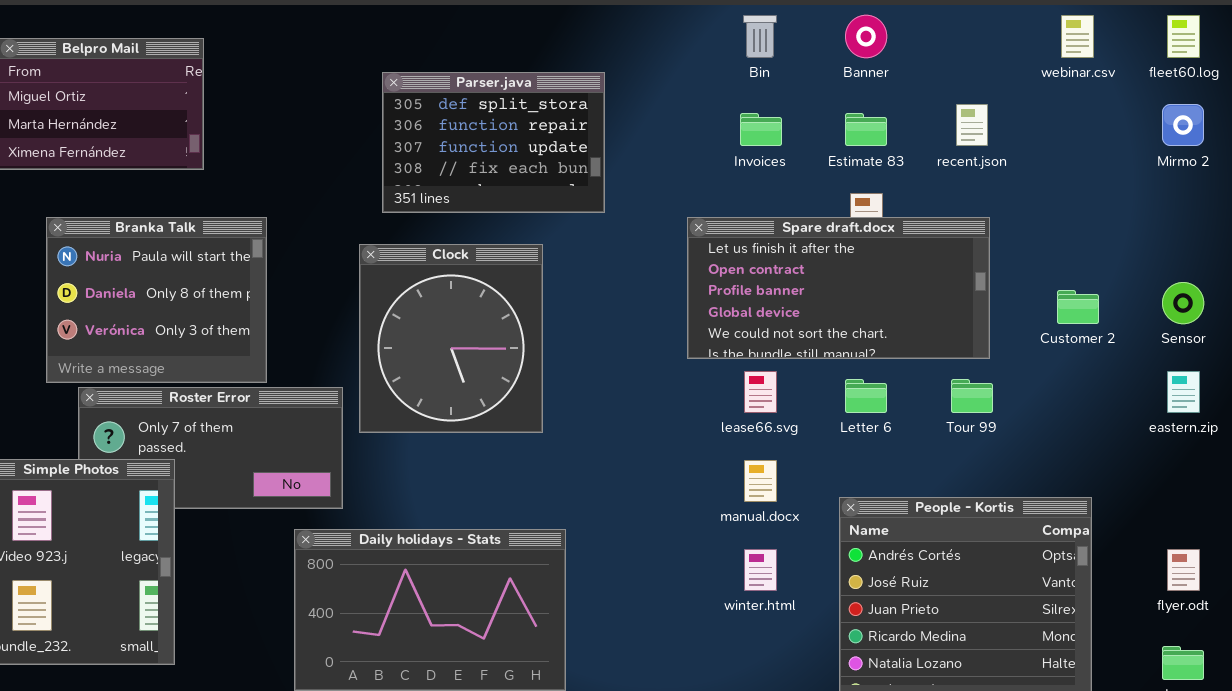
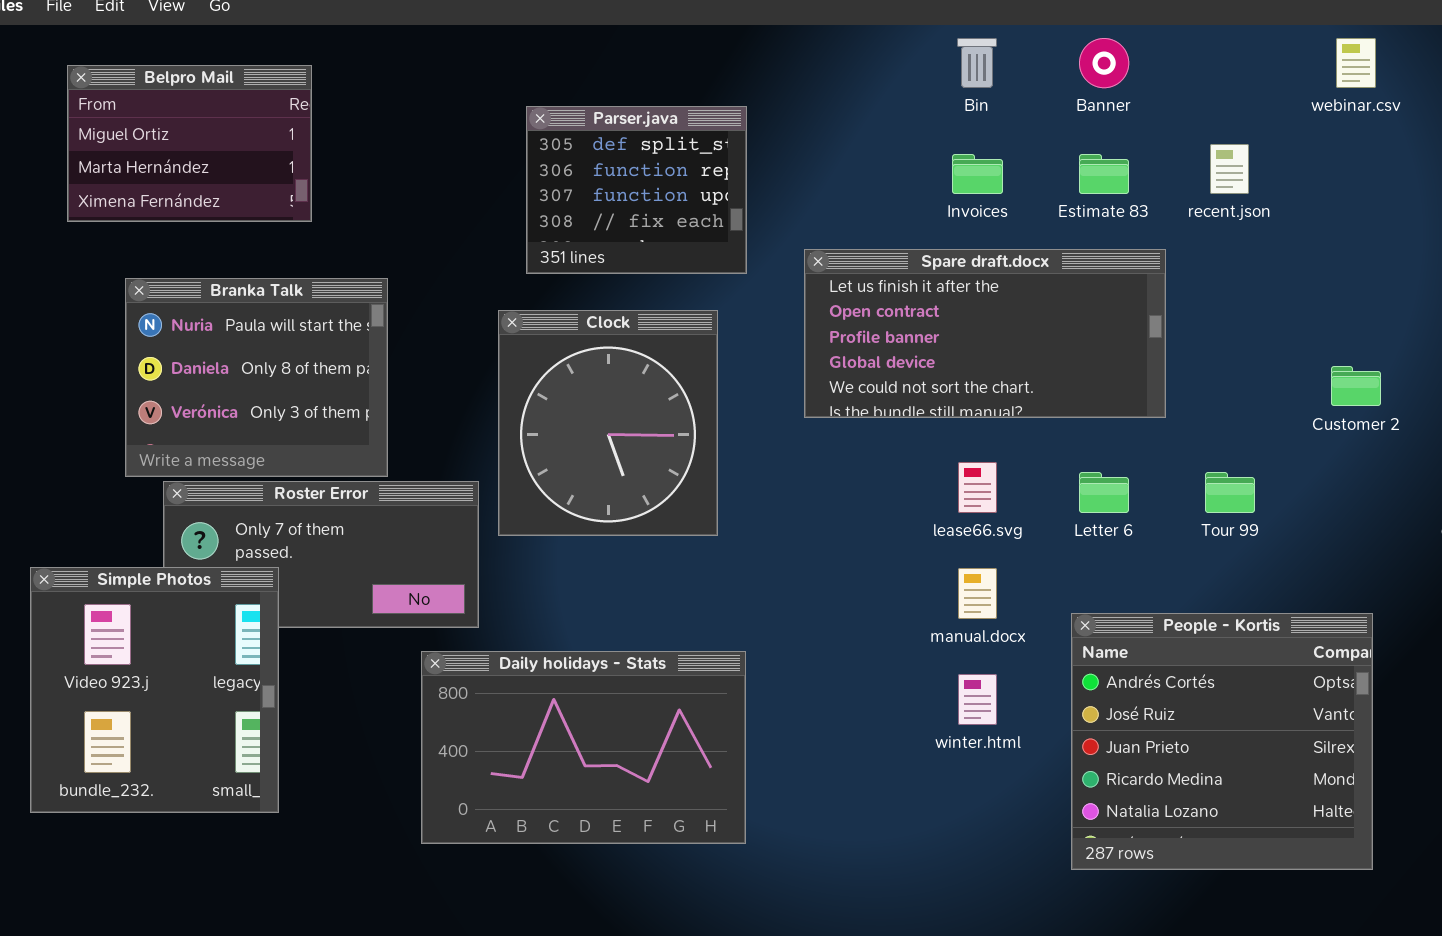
Parser.java: [382,72,605,213] -> [526,106,747,274], resized
Spare draft.docx: [687,217,990,359] -> [804,249,1166,418], moved

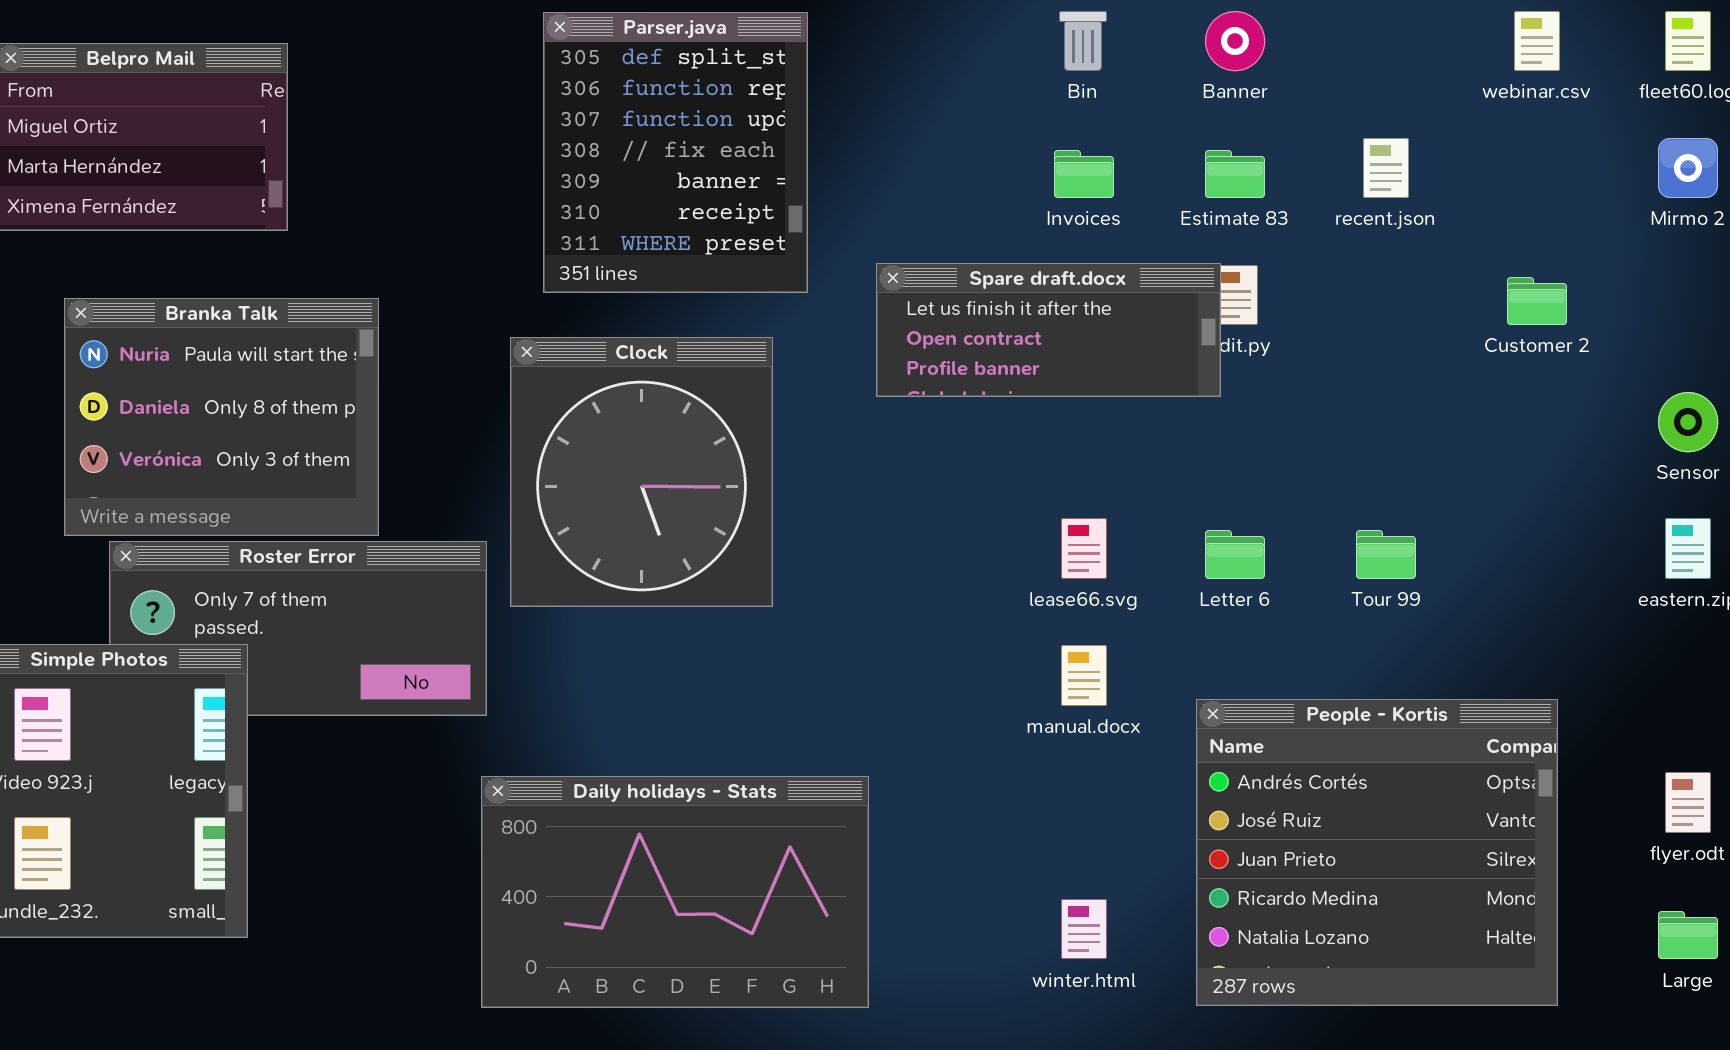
Parser.java: [526,106,747,274] -> [543,12,808,293], resized
Spare draft.docx: [804,249,1166,418] -> [876,263,1221,397], resized
Customer 2: [1331,366,1381,406] -> [1507,277,1567,325], moved
Daily holidays - Stats: [421,651,746,844] -> [481,776,869,1008], moved
winter.html: [958,674,997,725] -> [1061,899,1107,959], moved

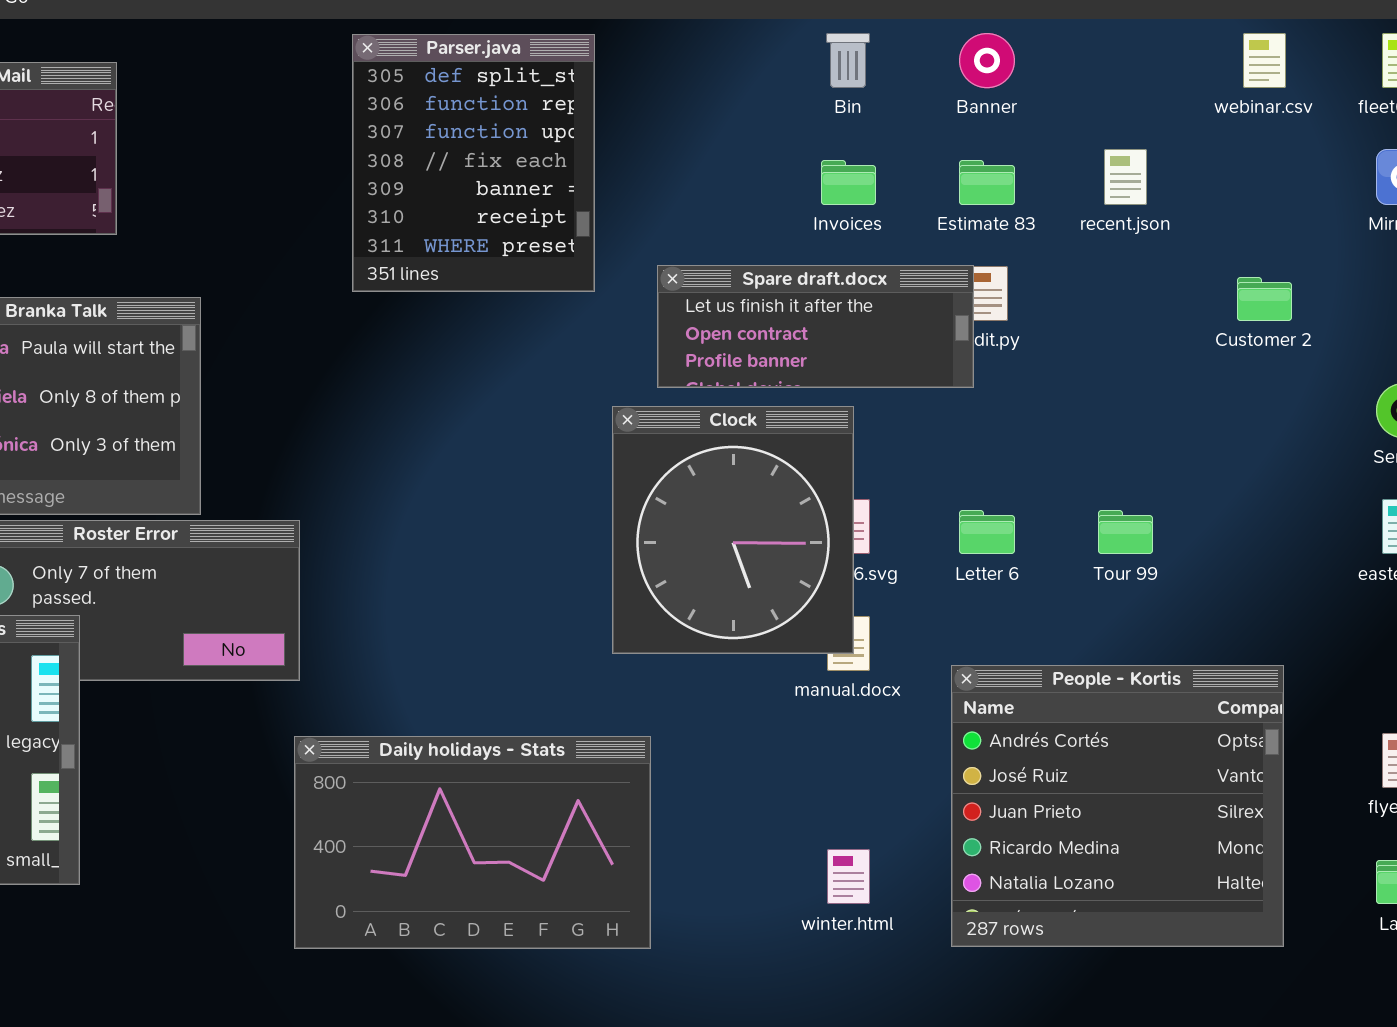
Clock: [510,337,773,607] -> [612,406,854,654], moved

